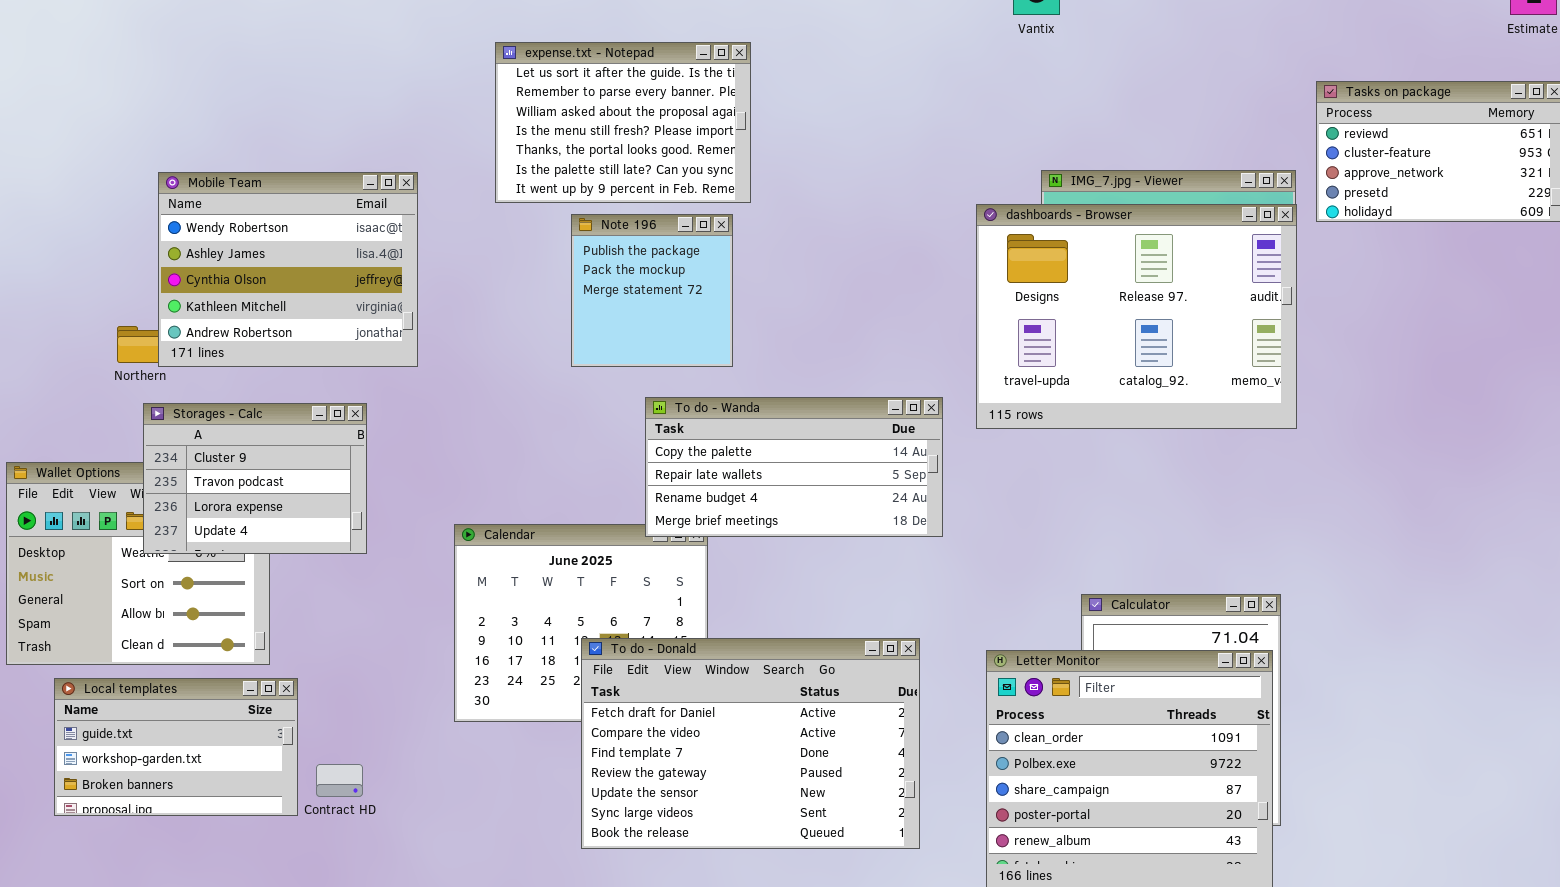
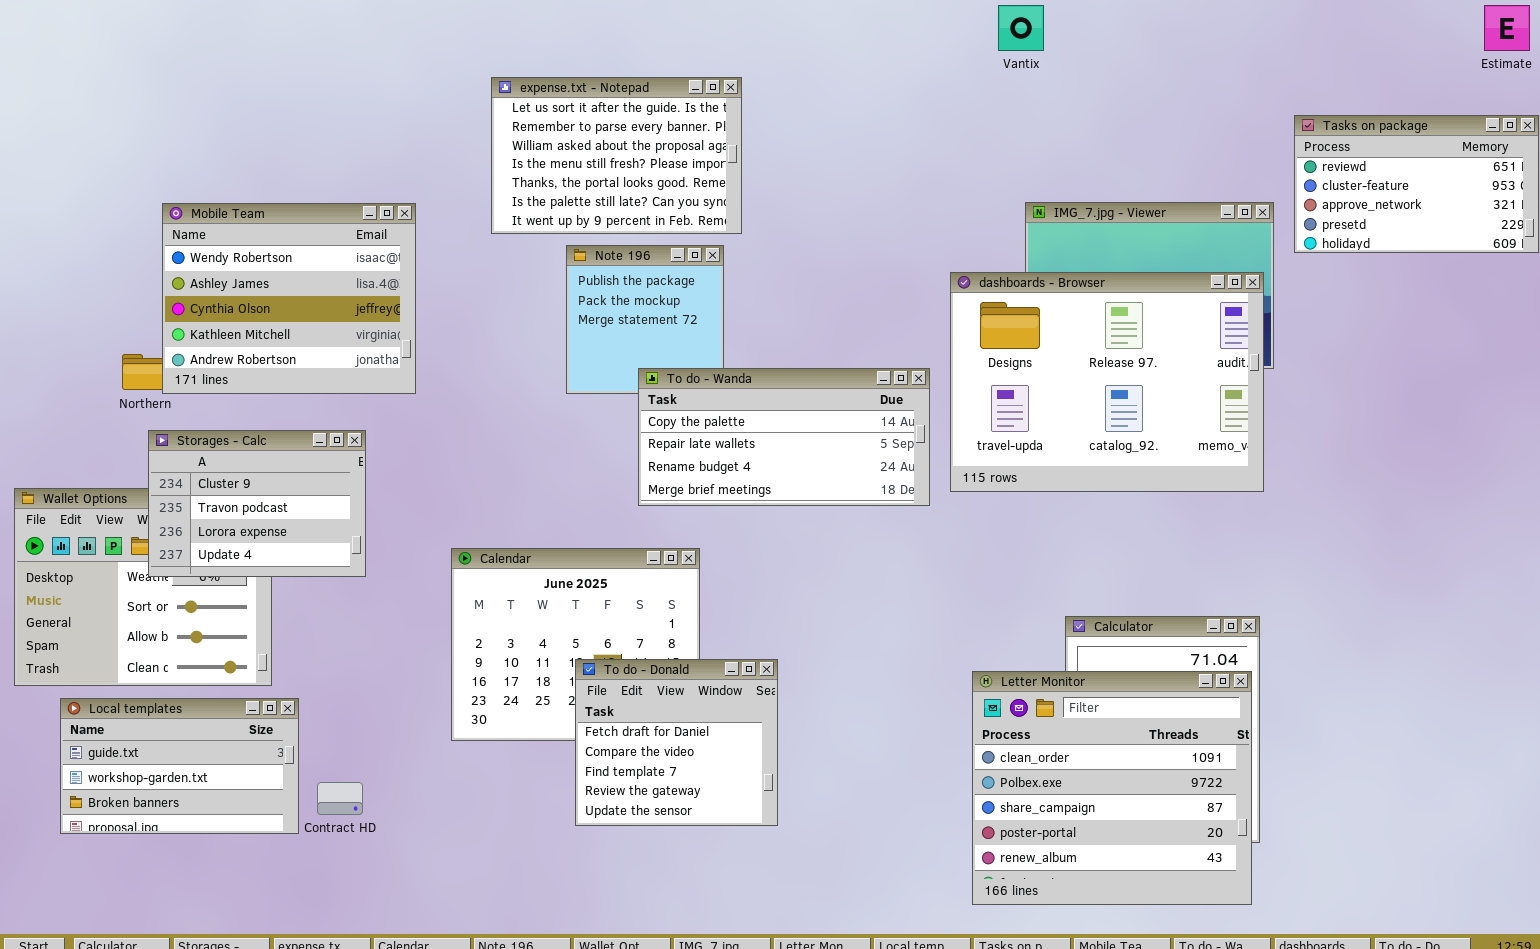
dashboards - Browser: [976,204,1297,429] -> [950,272,1264,492], moved
To do - Wanda: [645,397,943,537] -> [638,368,930,506], moved
To do - Donald: [581,638,920,849] -> [575,659,778,826], resized

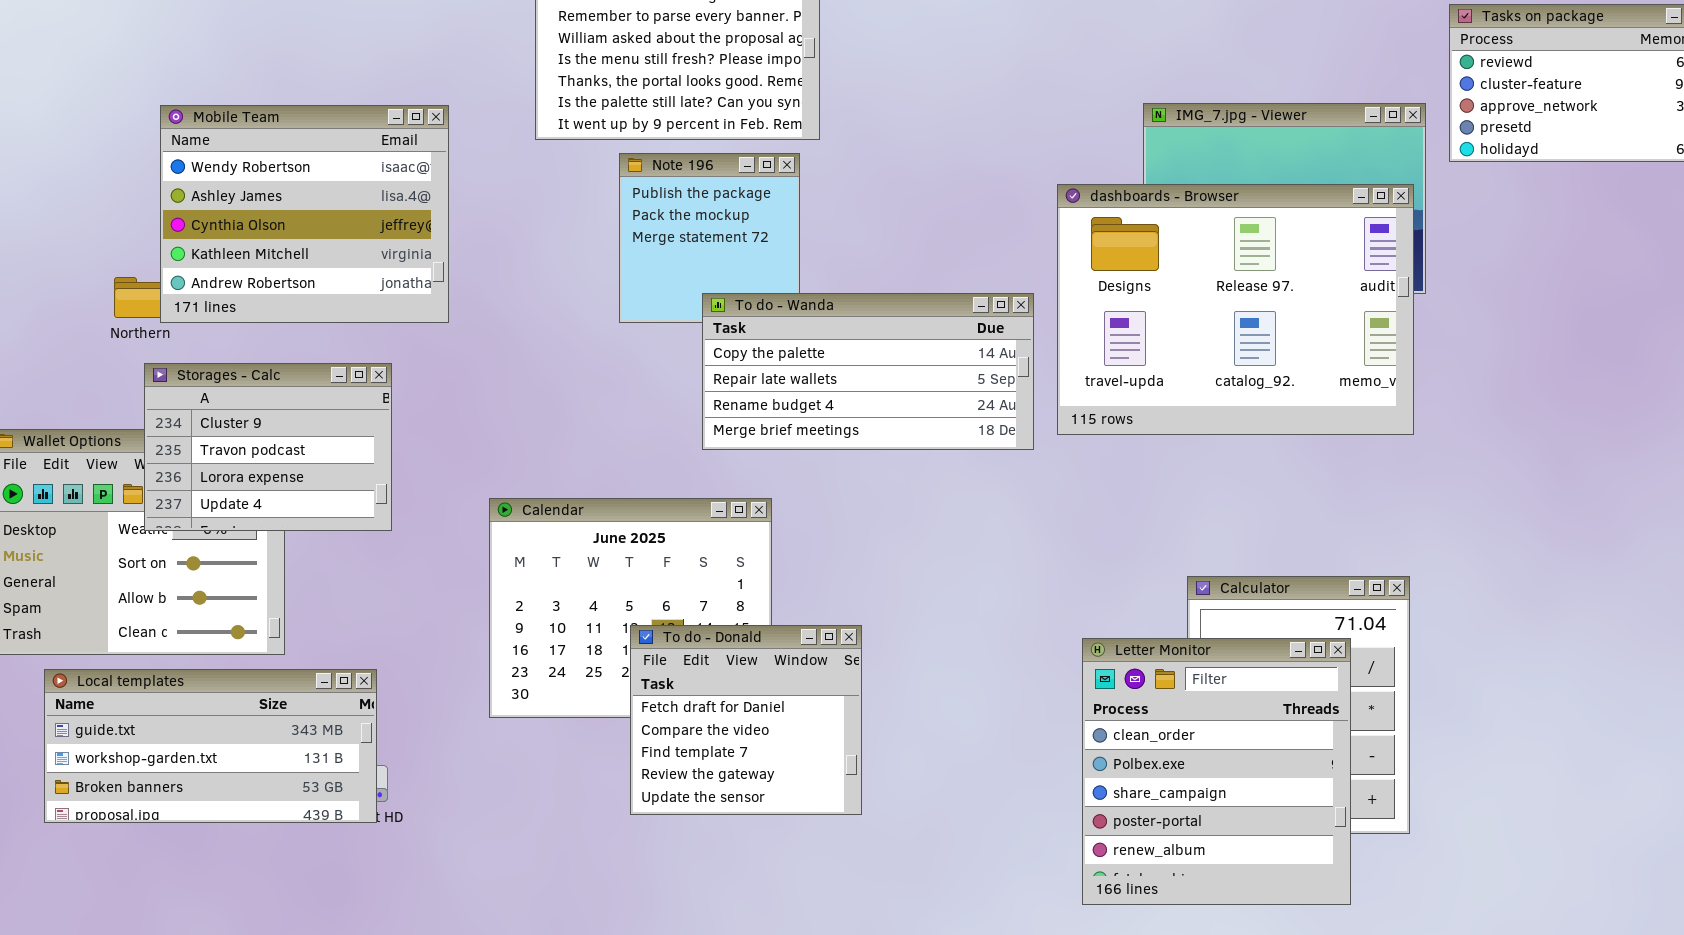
Letter Monitor: [972,671,1252,905] -> [1082,638,1351,905], resized
Local templates: [60,698,299,834] -> [44,669,377,823], resized

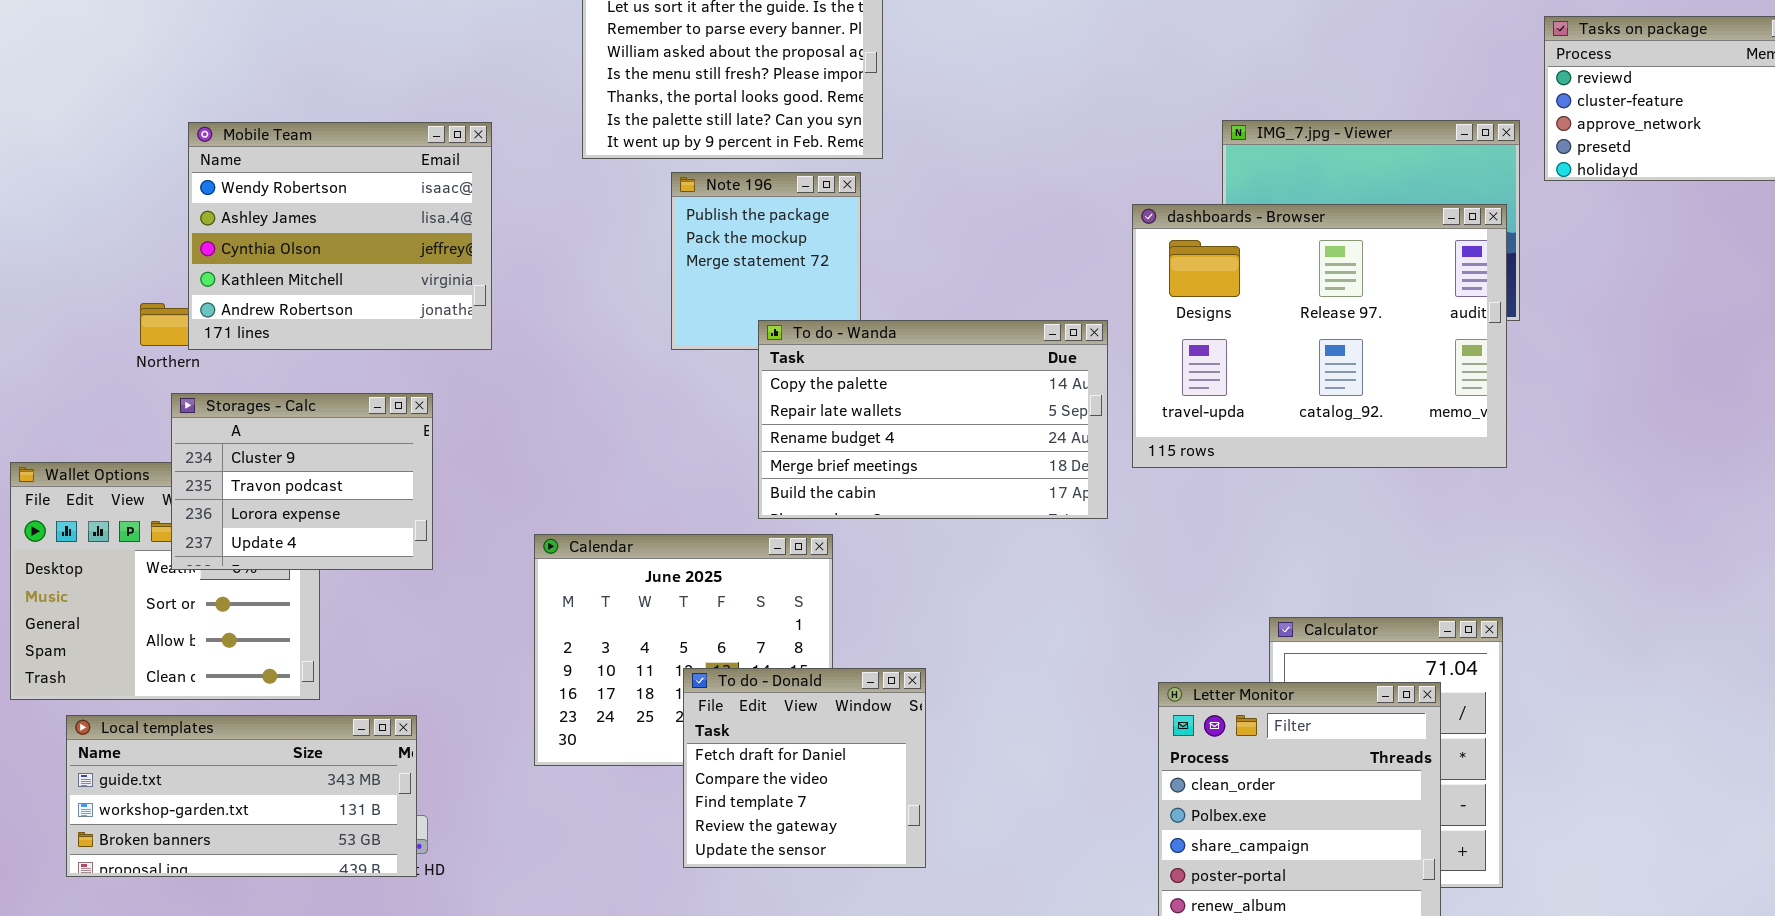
To do - Wanda: [702,293,1034,450] -> [758,320,1108,519], resized

